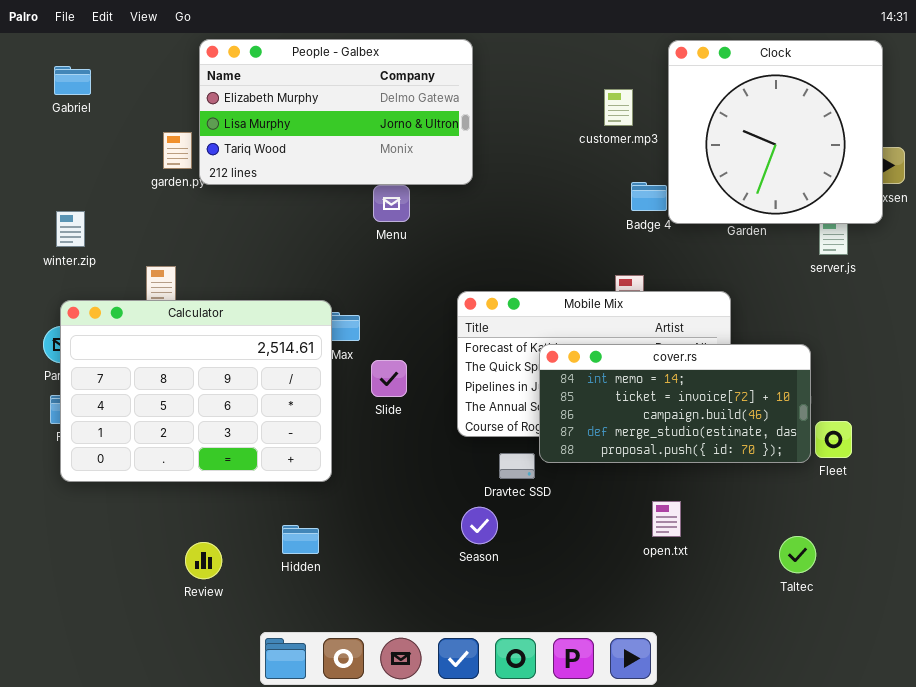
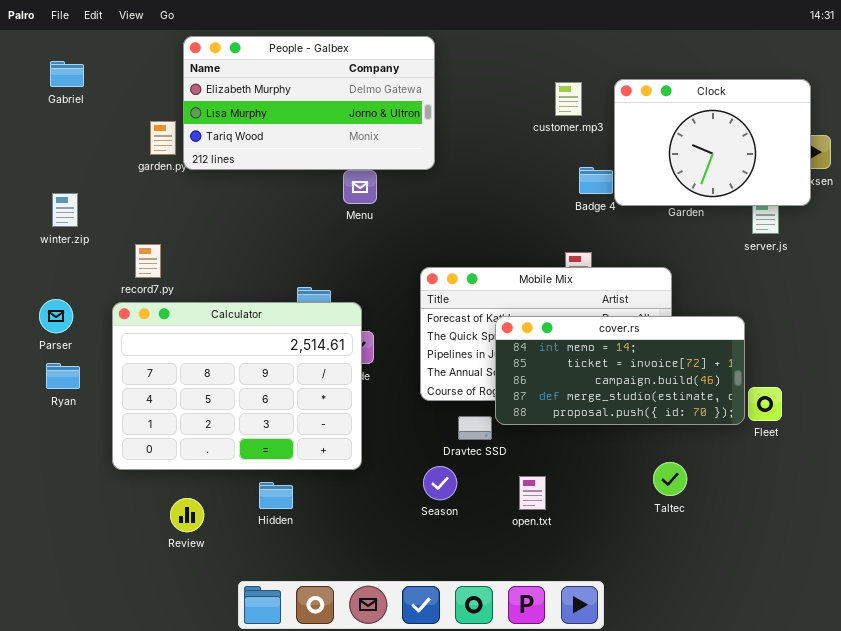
Clock: [668,40,883,224] -> [614,79,811,206], resized
Calculator: [60,300,332,482] -> [112,302,362,470], moved
open.txt: [652,501,681,537] -> [519,476,546,510], moved
Taltec: [779,536,816,573] -> [653,462,687,496], moved

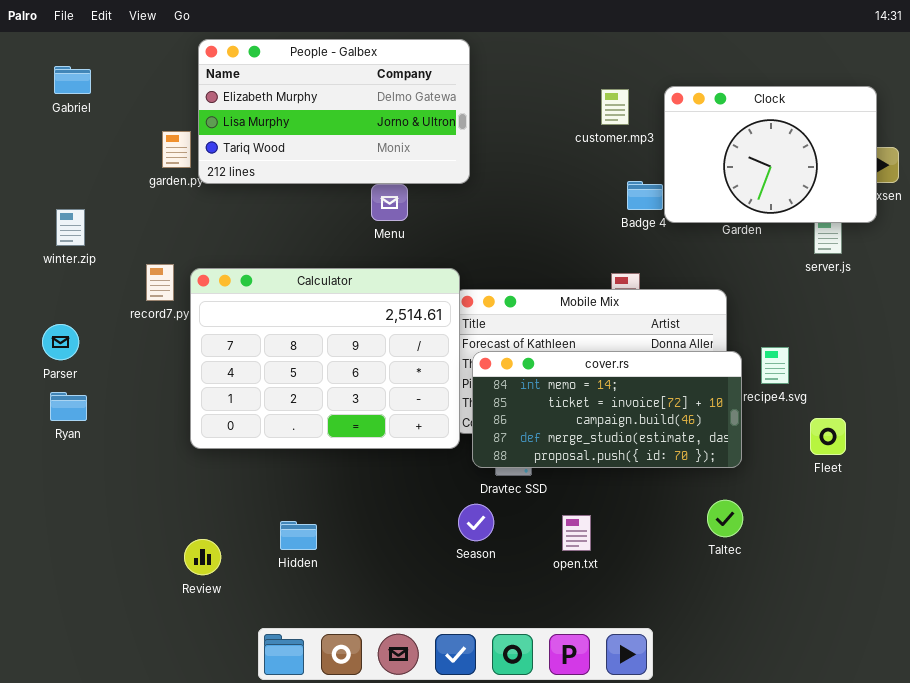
Calculator: [112,302,362,470] -> [190,268,460,449], moved
cover.rs: [495,316,745,425] -> [472,351,742,468], moved

